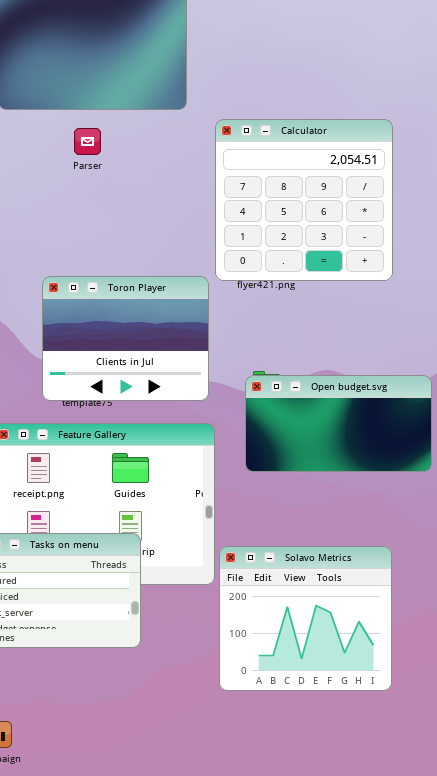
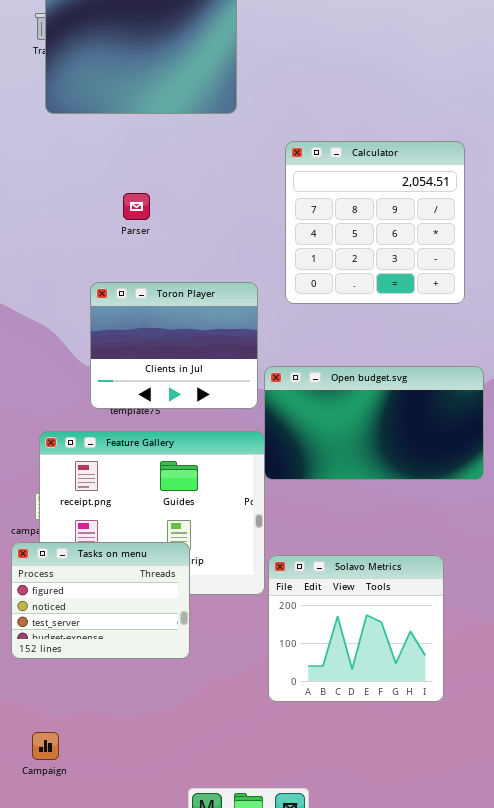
Calculator: [215,119,393,281] -> [285,141,465,304], moved
Parser: [74,128,101,155] -> [123,193,150,220], moved
Open budget.svg: [245,375,432,472] -> [264,366,484,480], resized

